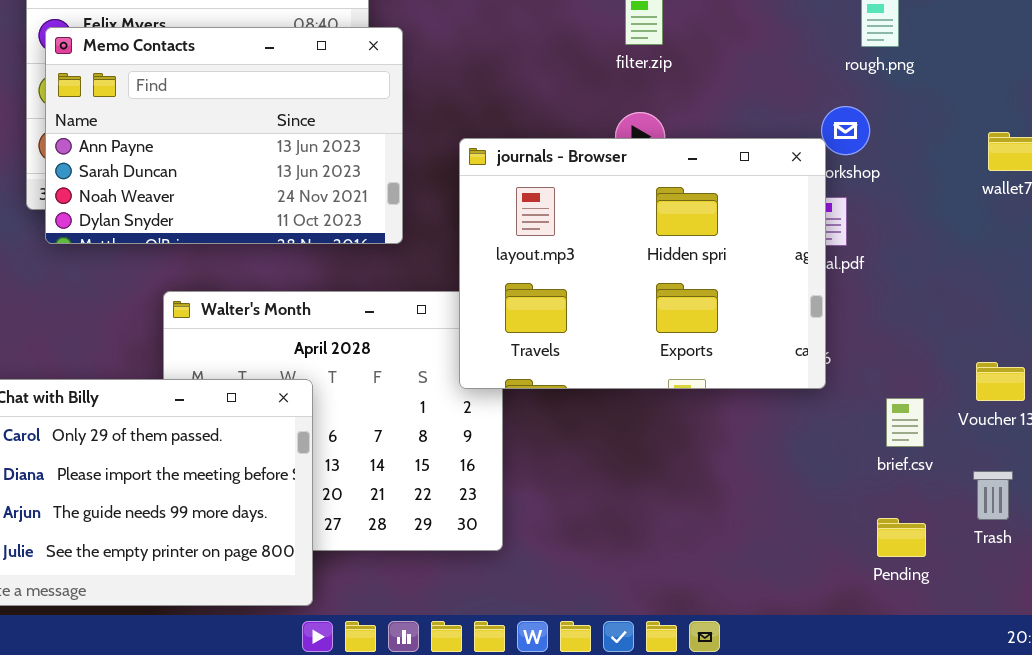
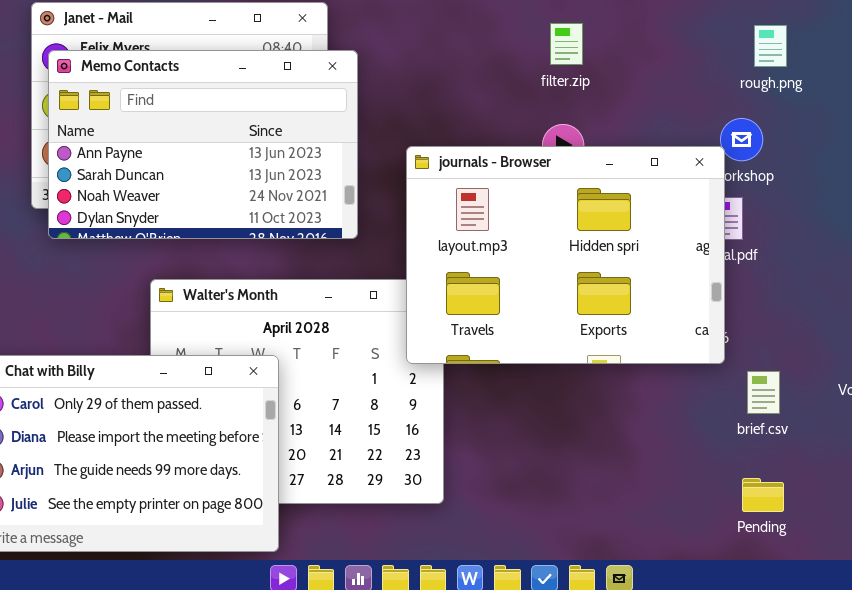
brief.csv: [886,398,924,447] -> [747,371,780,414], moved
Pending: [877,518,926,557] -> [742,478,784,512], moved

